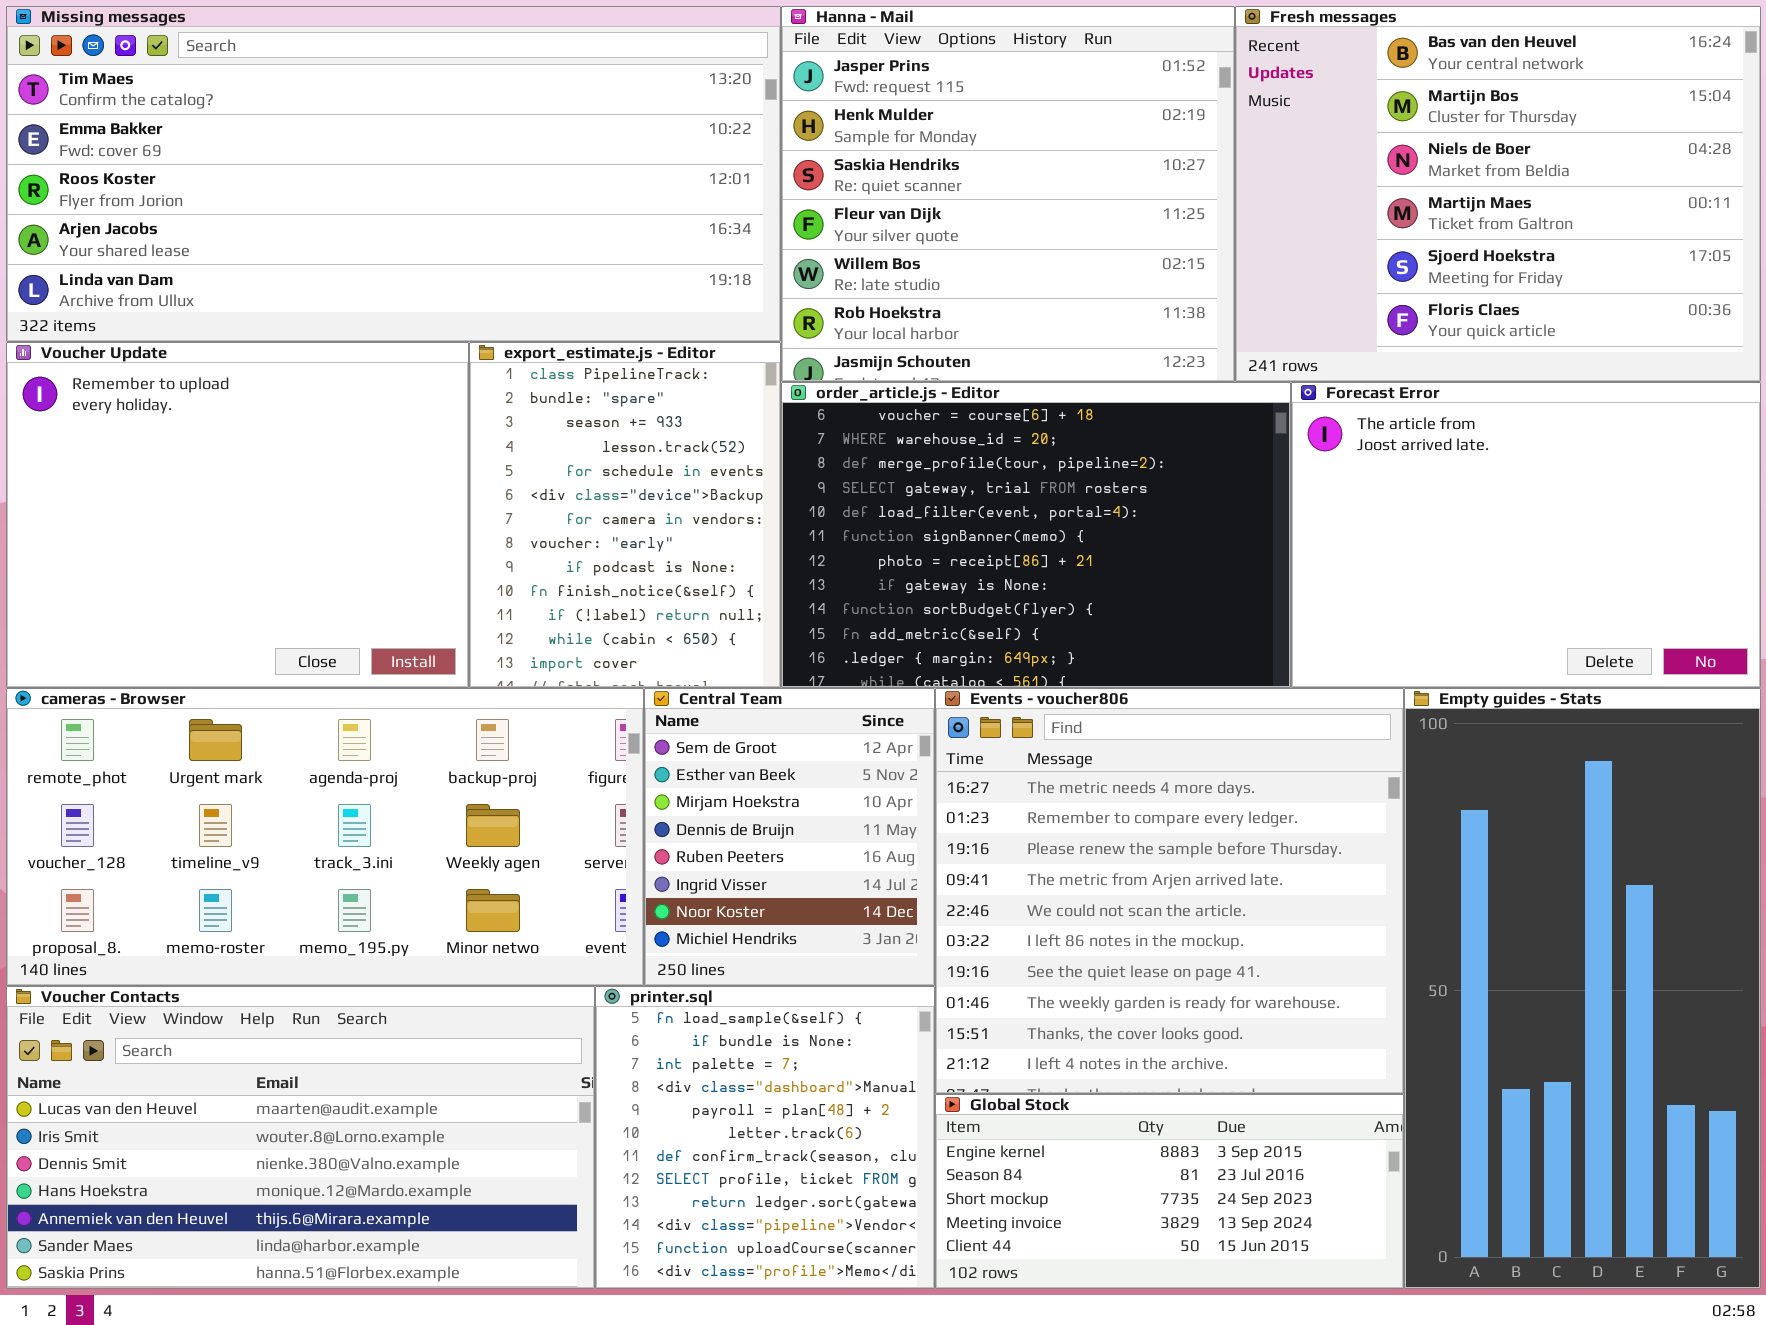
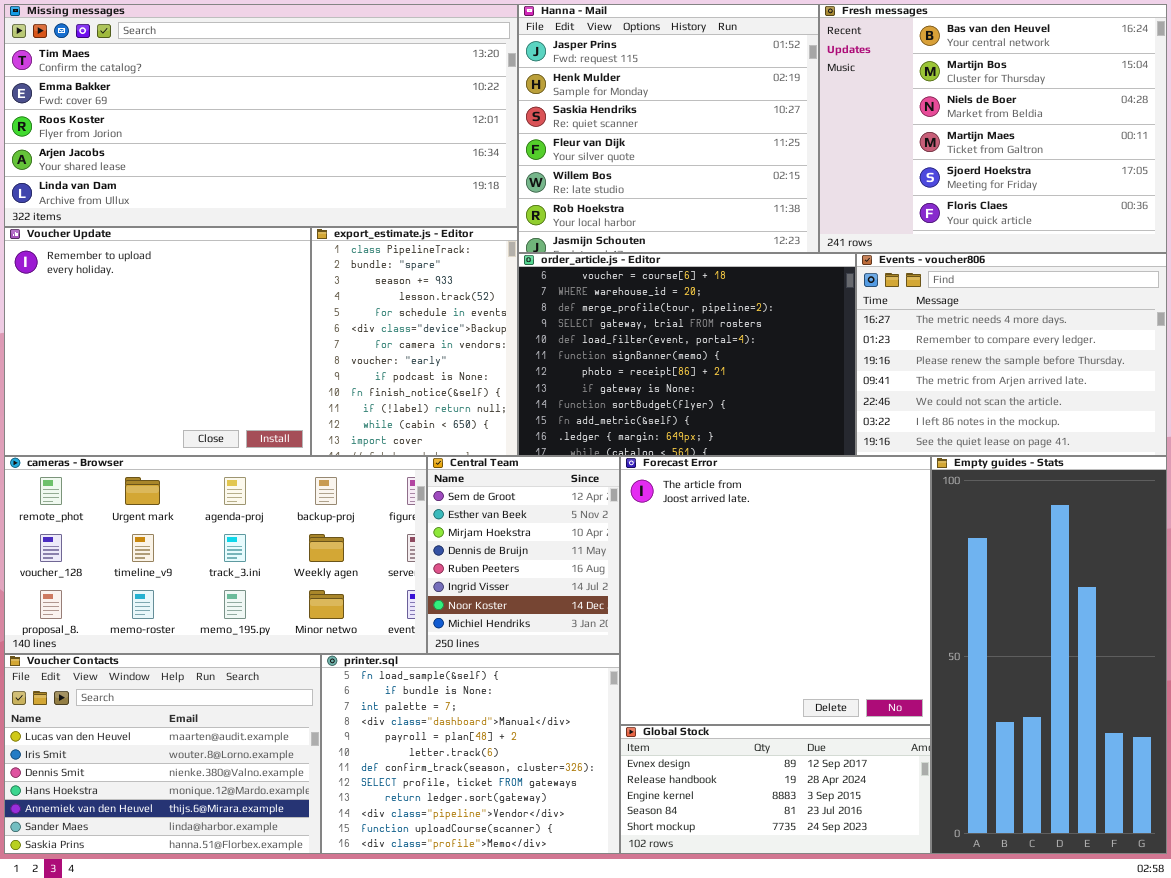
Forecast Error: [1291,382,1761,688] -> [620,456,931,725], moved, resized
Events - voucher806: [935,688,1404,1094] -> [856,253,1167,456], moved, resized
Voucher Contacts: [6,986,595,1289] -> [4,654,321,854], resized
printer.sql: [595,986,935,1289] -> [321,654,620,854], resized
Global Stock: [935,1094,1404,1289] -> [620,725,931,854], scrolled up 2 rows

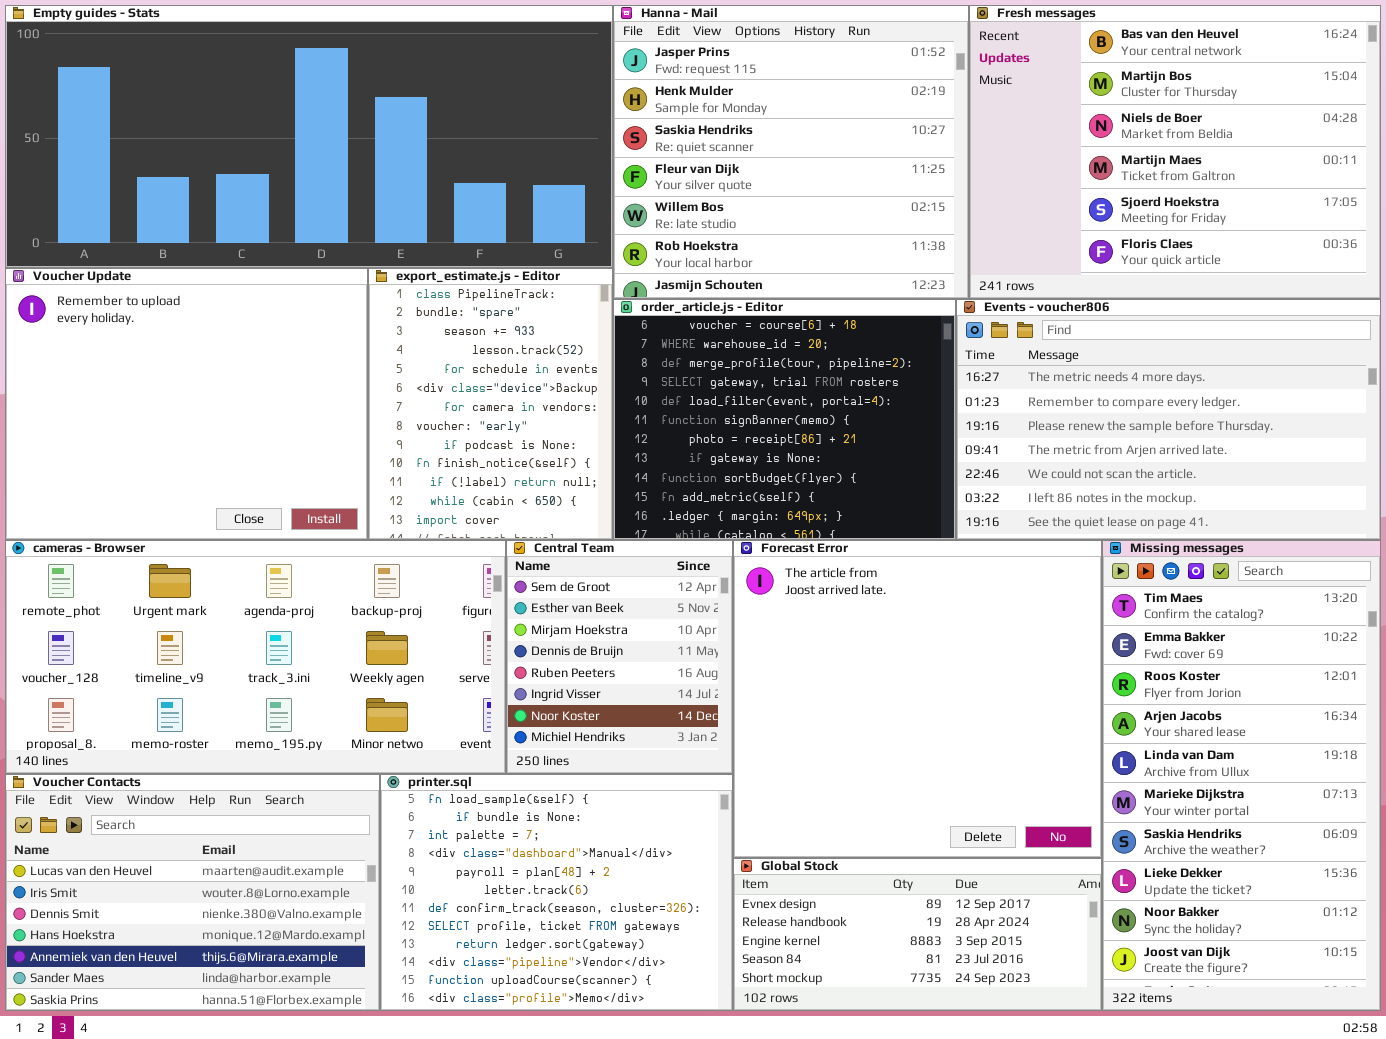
Missing messages: [4,4,518,227] -> [1102,540,1381,1011], moved, resized
order_article.js - Editor: [518,253,856,456] -> [613,299,956,540], resized
Events - voucher806: [856,253,1167,456] -> [956,299,1381,540], resized
Empty guides - Stats: [931,456,1167,854] -> [5,5,613,268], moved, resized

